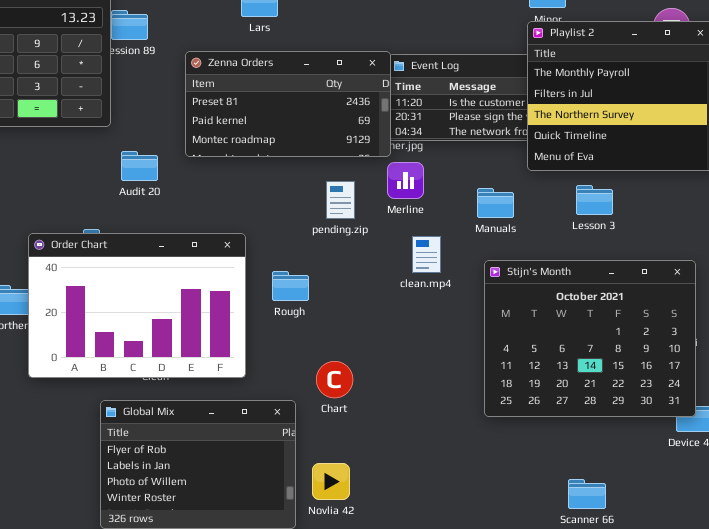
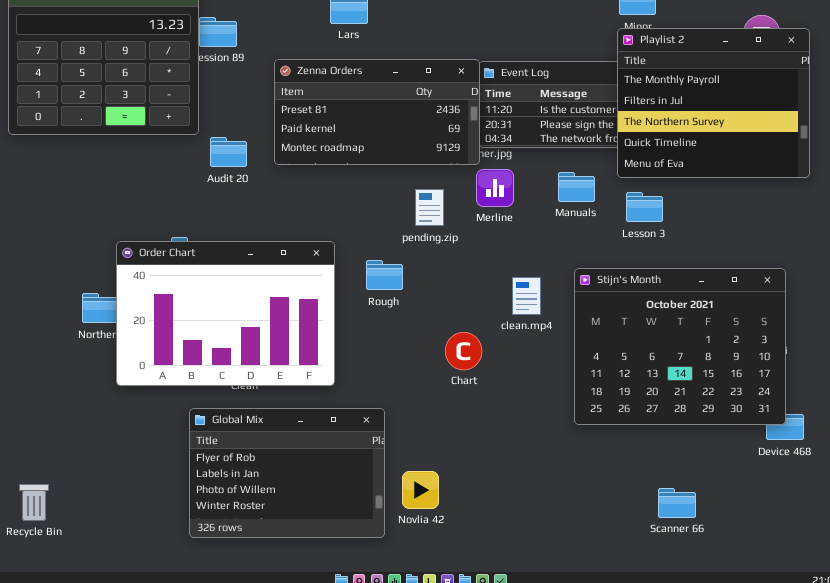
Audit 20: [121,151,158,181] -> [210,137,247,167], moved
Lesson 3: [576,185,613,215] -> [626,192,663,222], moved
Manuals: [477,188,514,218] -> [558,172,595,202], moved
clean.mp4: [412,236,441,273] -> [512,277,541,315], moved
Rough: [272,271,309,301] -> [366,260,403,290], moved
Chart: [316,361,353,398] -> [445,332,482,370], moved

